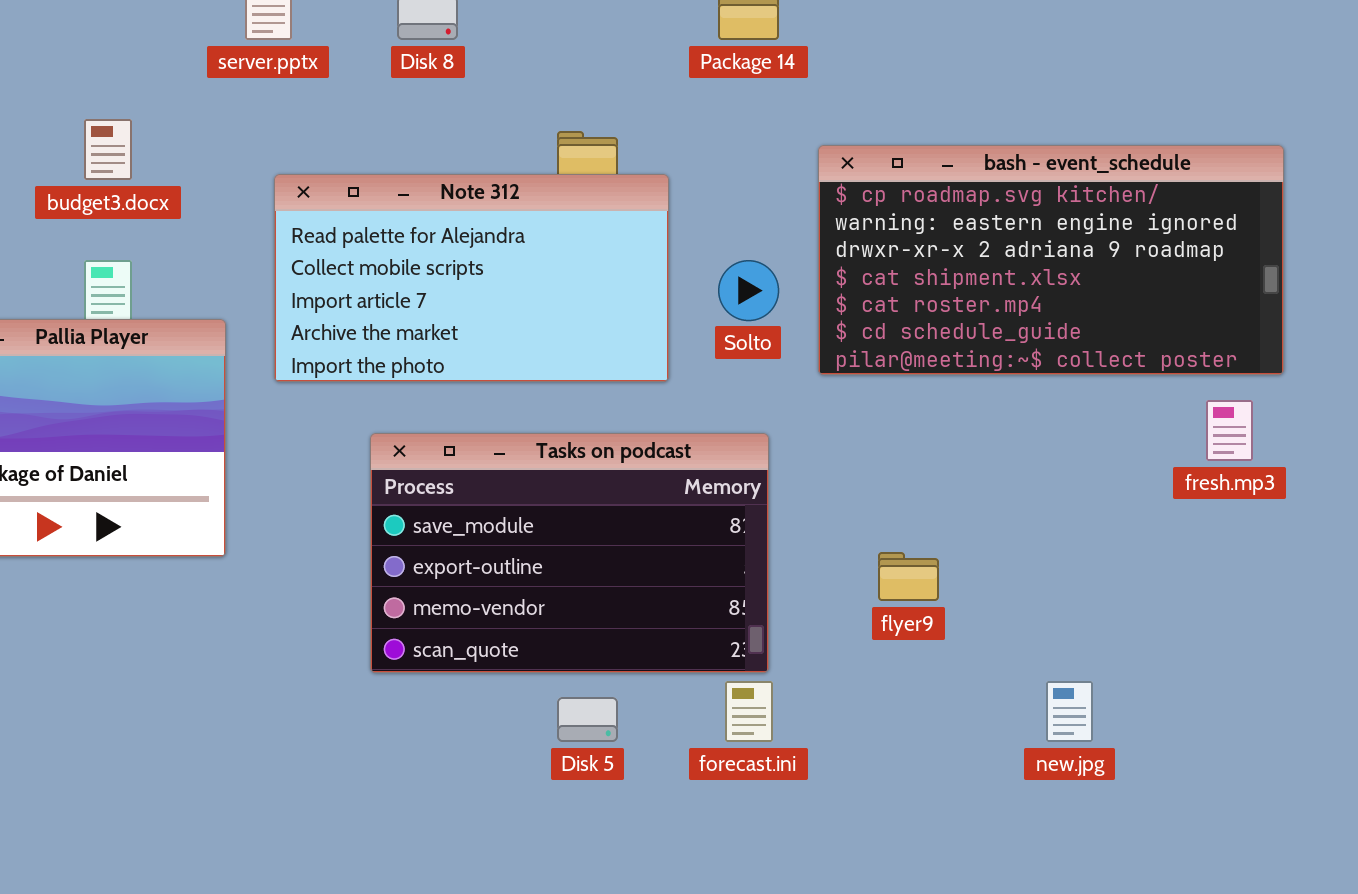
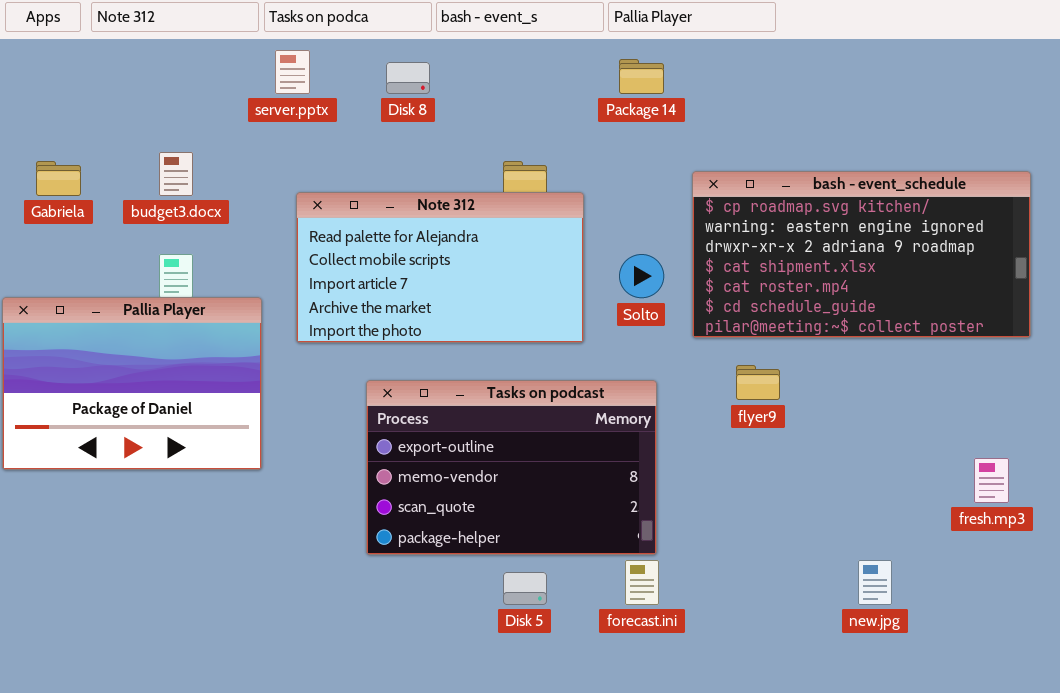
fresh.mp3: [1206,400,1253,461] -> [974,458,1009,503], moved
Tasks on podcast: [370,433,769,673] -> [366,380,657,555], scrolled down 1 row
flyer9: [878,552,939,601] -> [736,365,780,400], moved

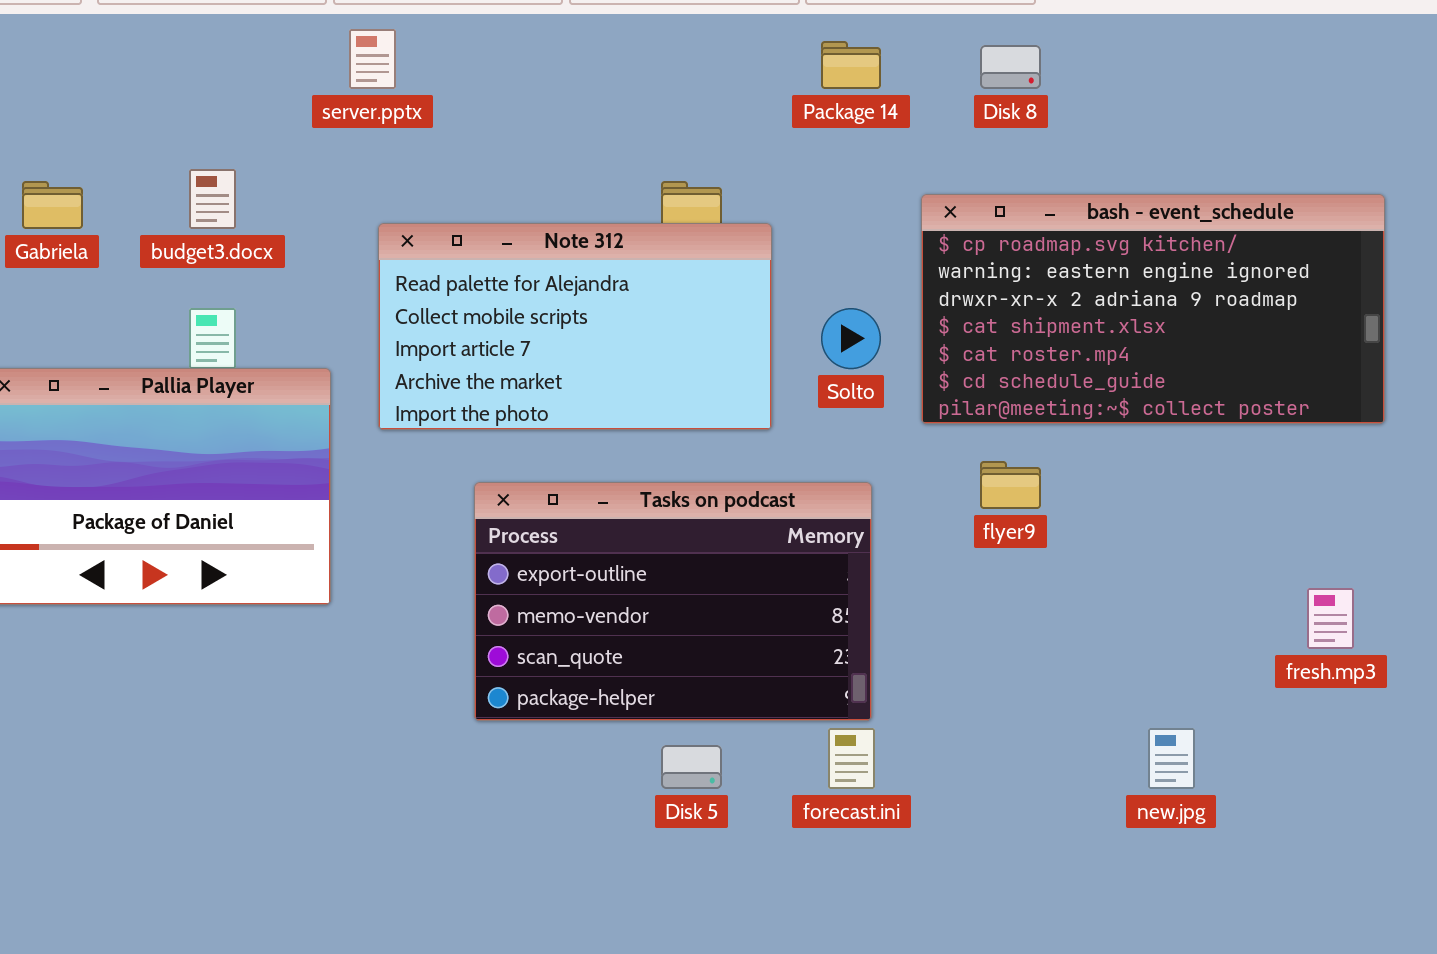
Disk 8: [386,62,430,94] -> [980,45,1041,89], moved

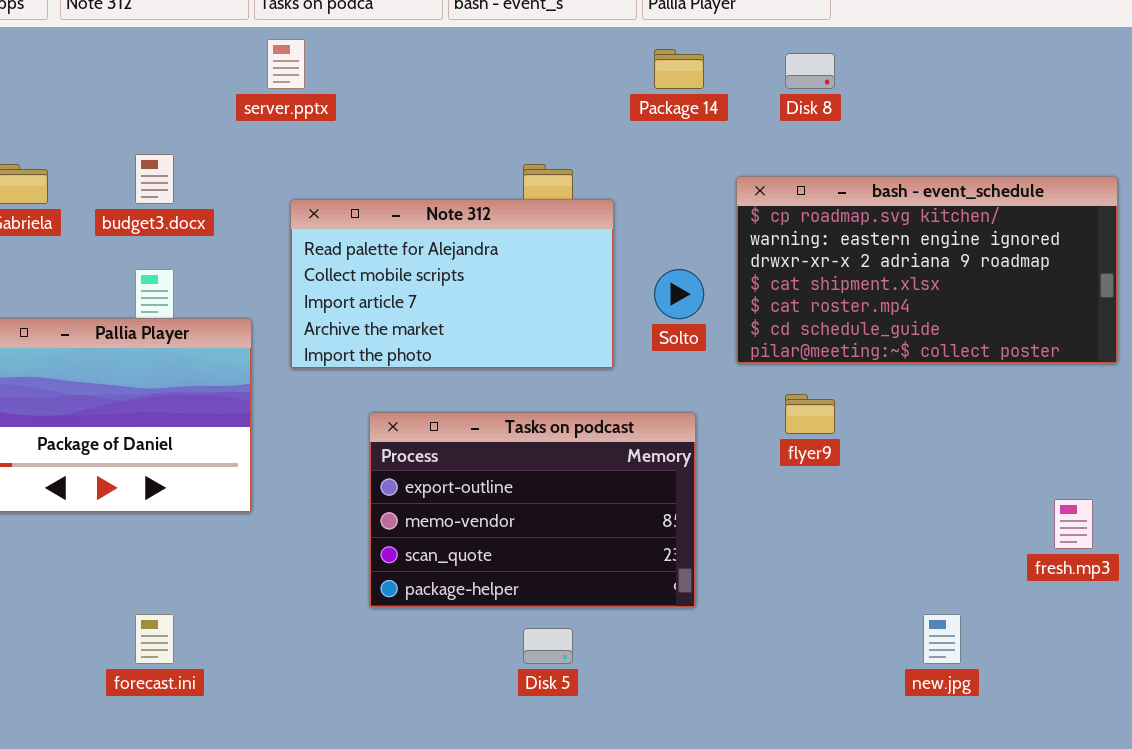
forecast.ini: [828,728,875,789] -> [135,614,174,664], moved

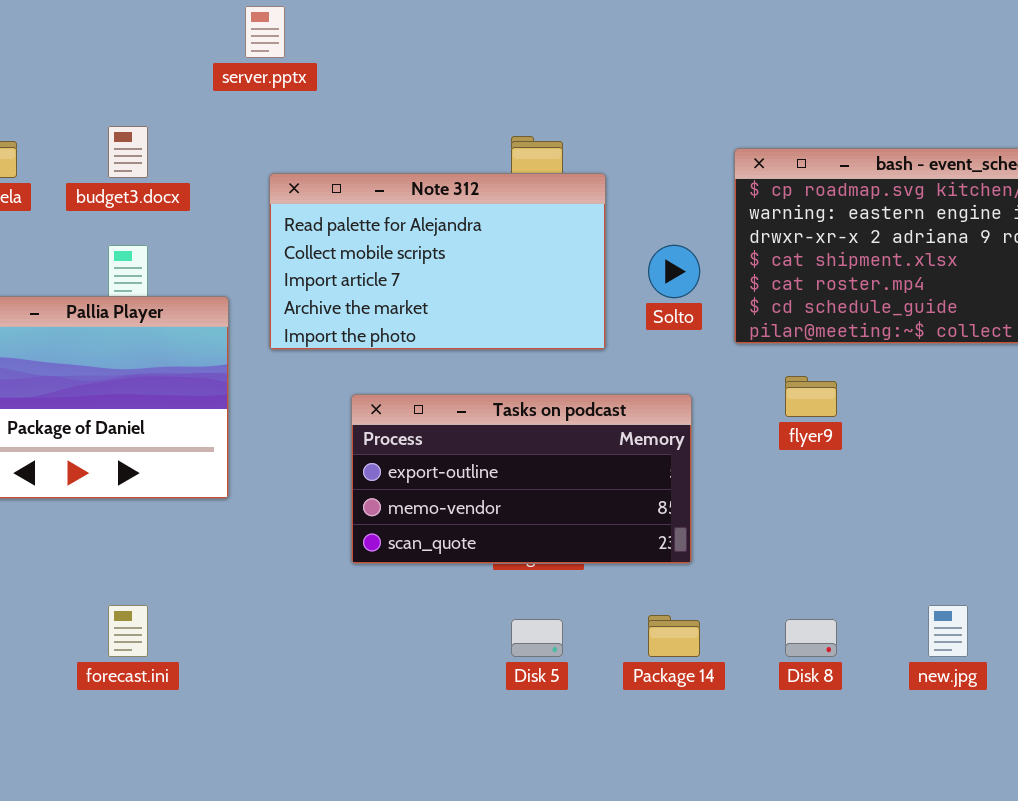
Package 14: [654,49,704,89] -> [648,615,700,657], moved
Disk 8: [785,53,835,89] -> [785,619,837,657], moved
Tasks on podcast: [369,412,696,608] -> [351,394,692,564], resized

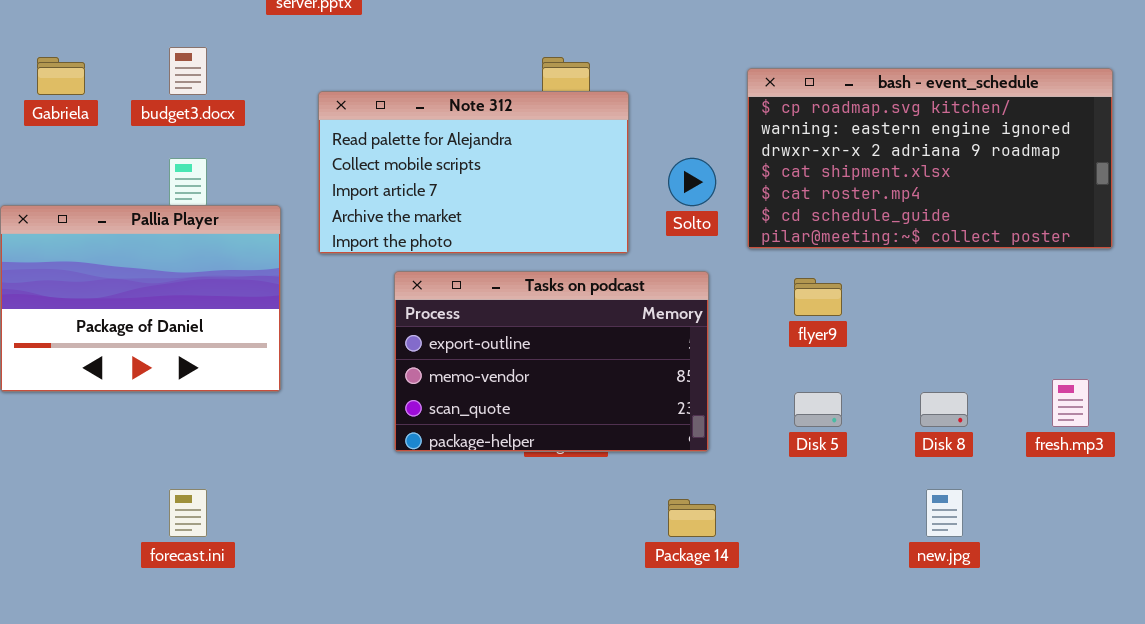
Tasks on podcast: [351,394,692,564] -> [394,271,709,452], resized
Disk 5: [511,619,563,657] -> [794,392,842,427], moved
Disk 8: [785,619,837,657] -> [920,392,968,427], moved

